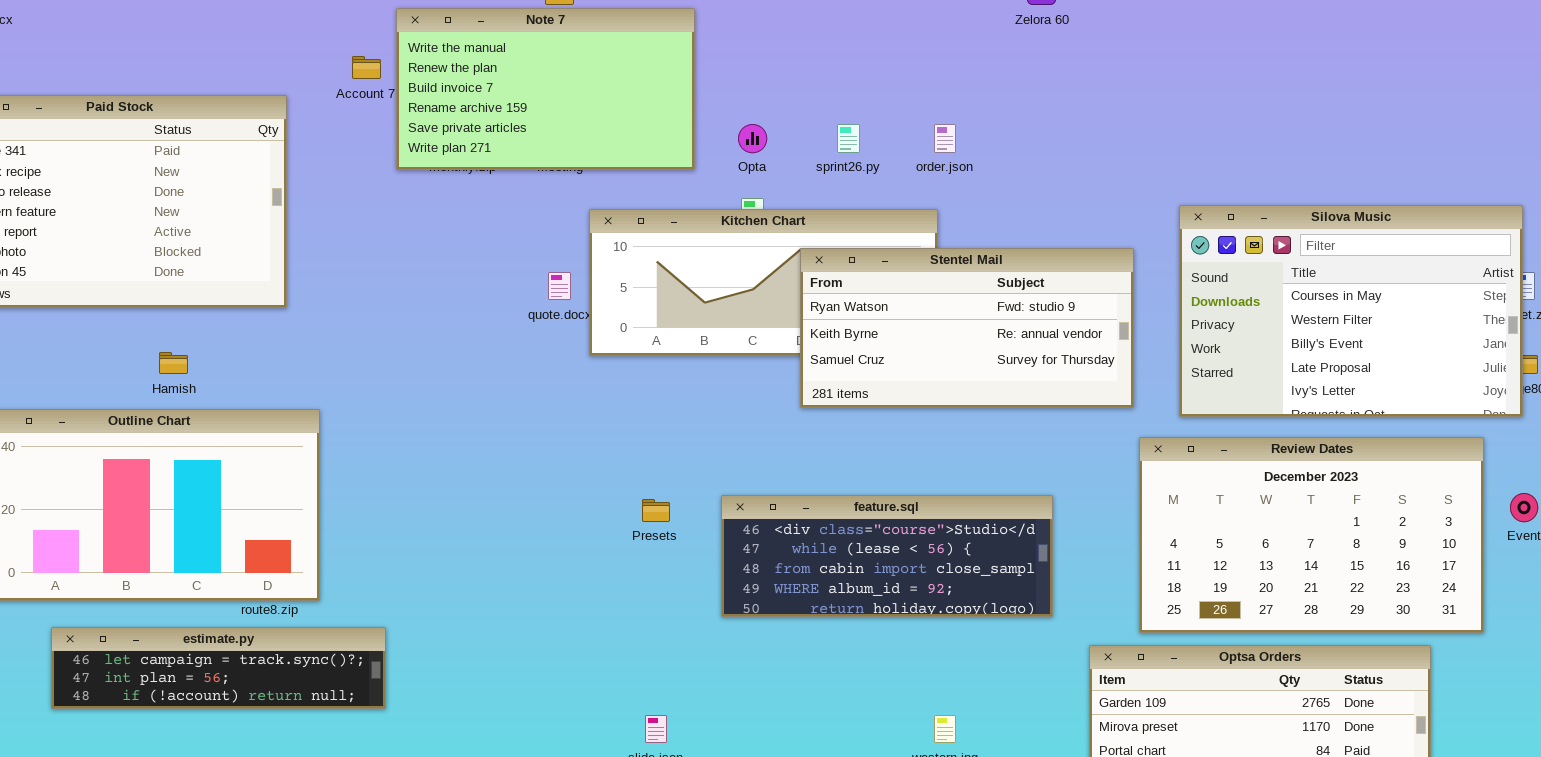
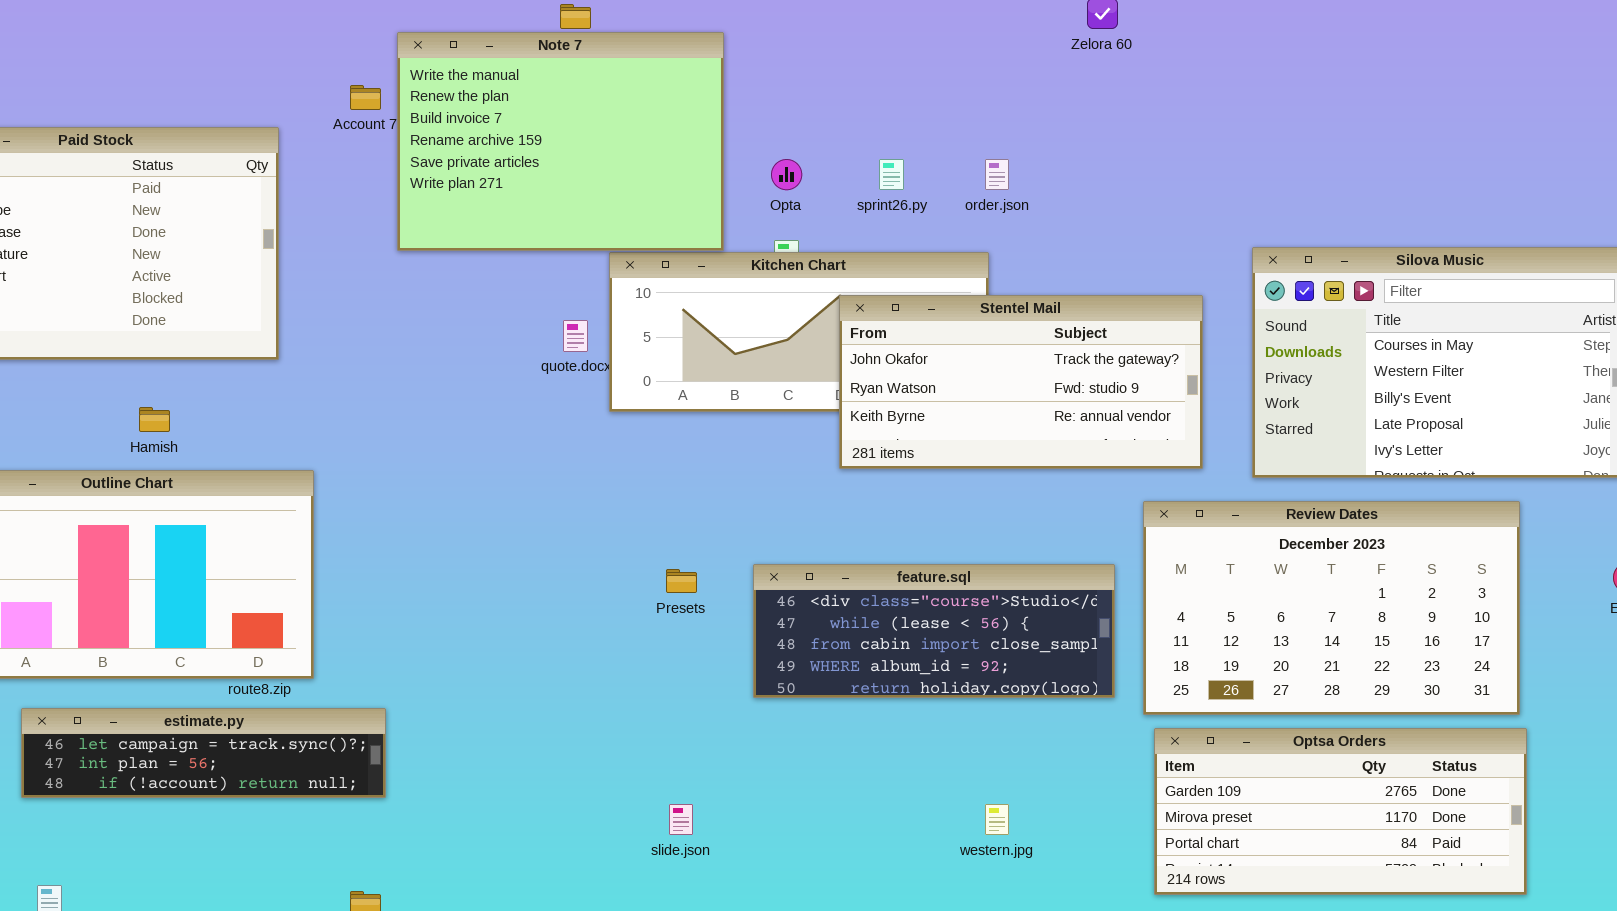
Note 7: [396,8,695,170] -> [397,32,724,251], resized
Stentel Mail: [800,248,1134,408] -> [839,295,1203,469], scrolled up 1 row
Review Dates: [1139,437,1484,633] -> [1143,501,1520,715], moved

